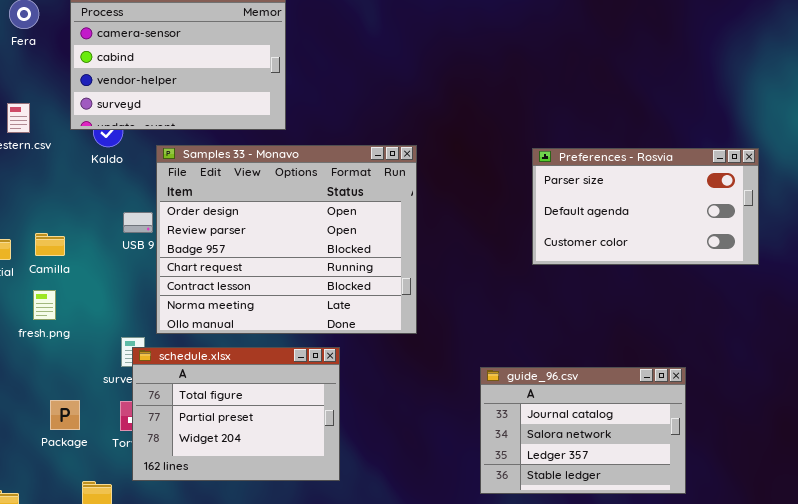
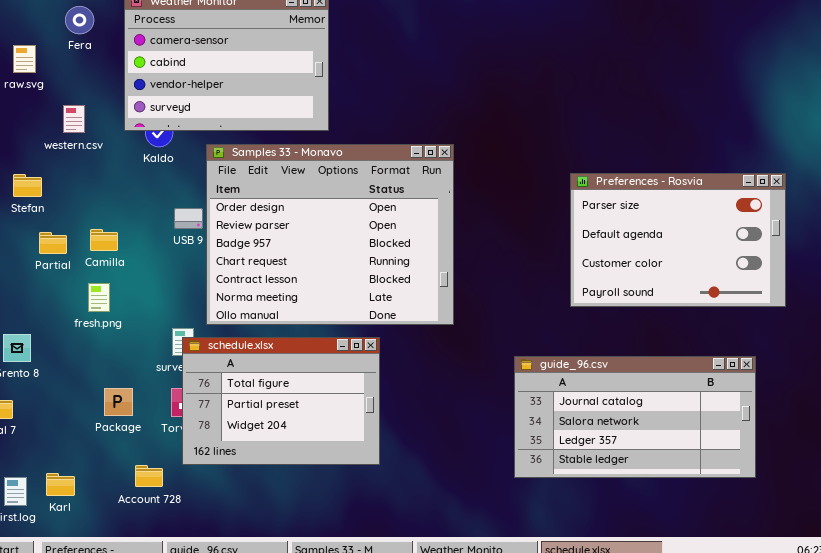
Preferences - Rosvia: [532,148,759,265] -> [570,173,786,307], moved, resized
guide_96.csv: [480,367,686,494] -> [514,356,756,478], resized

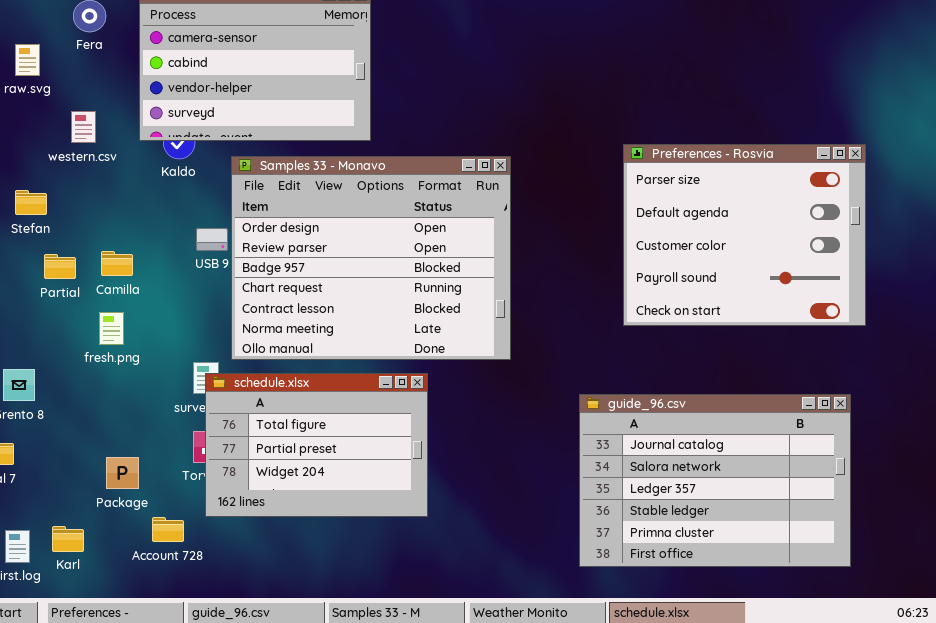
Preferences - Rosvia: [570,173,786,307] -> [623,144,866,326], moved, resized
guide_96.csv: [514,356,756,478] -> [579,394,851,567], resized
Package: [104,388,133,416] -> [106,457,139,489], moved

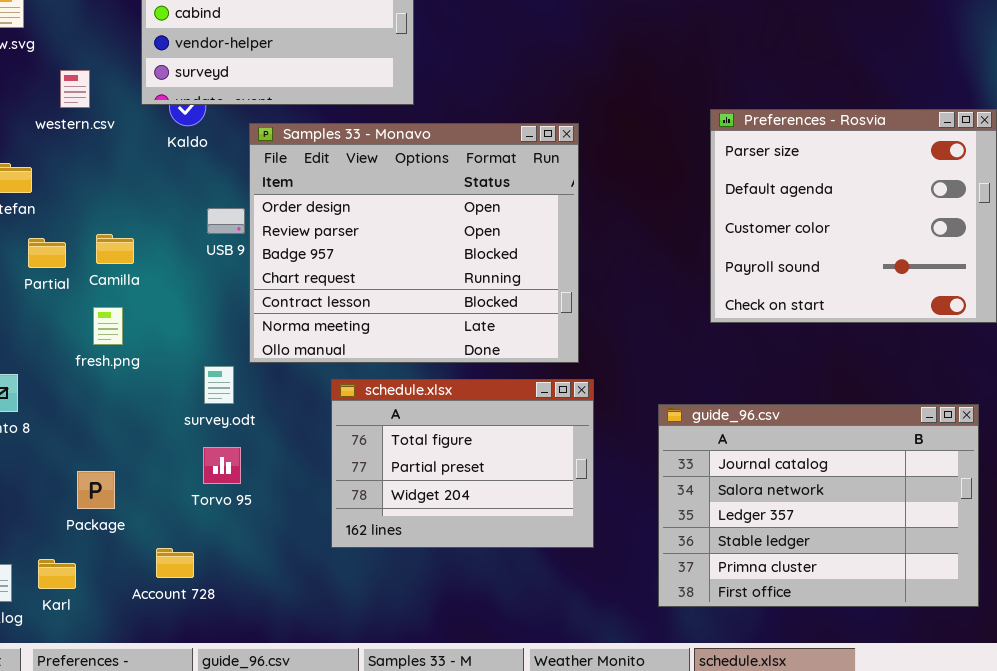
schedule.xlsx: [205,373,428,517] -> [331,379,594,548], moved
Package: [106,457,139,489] -> [77,471,115,509], moved

